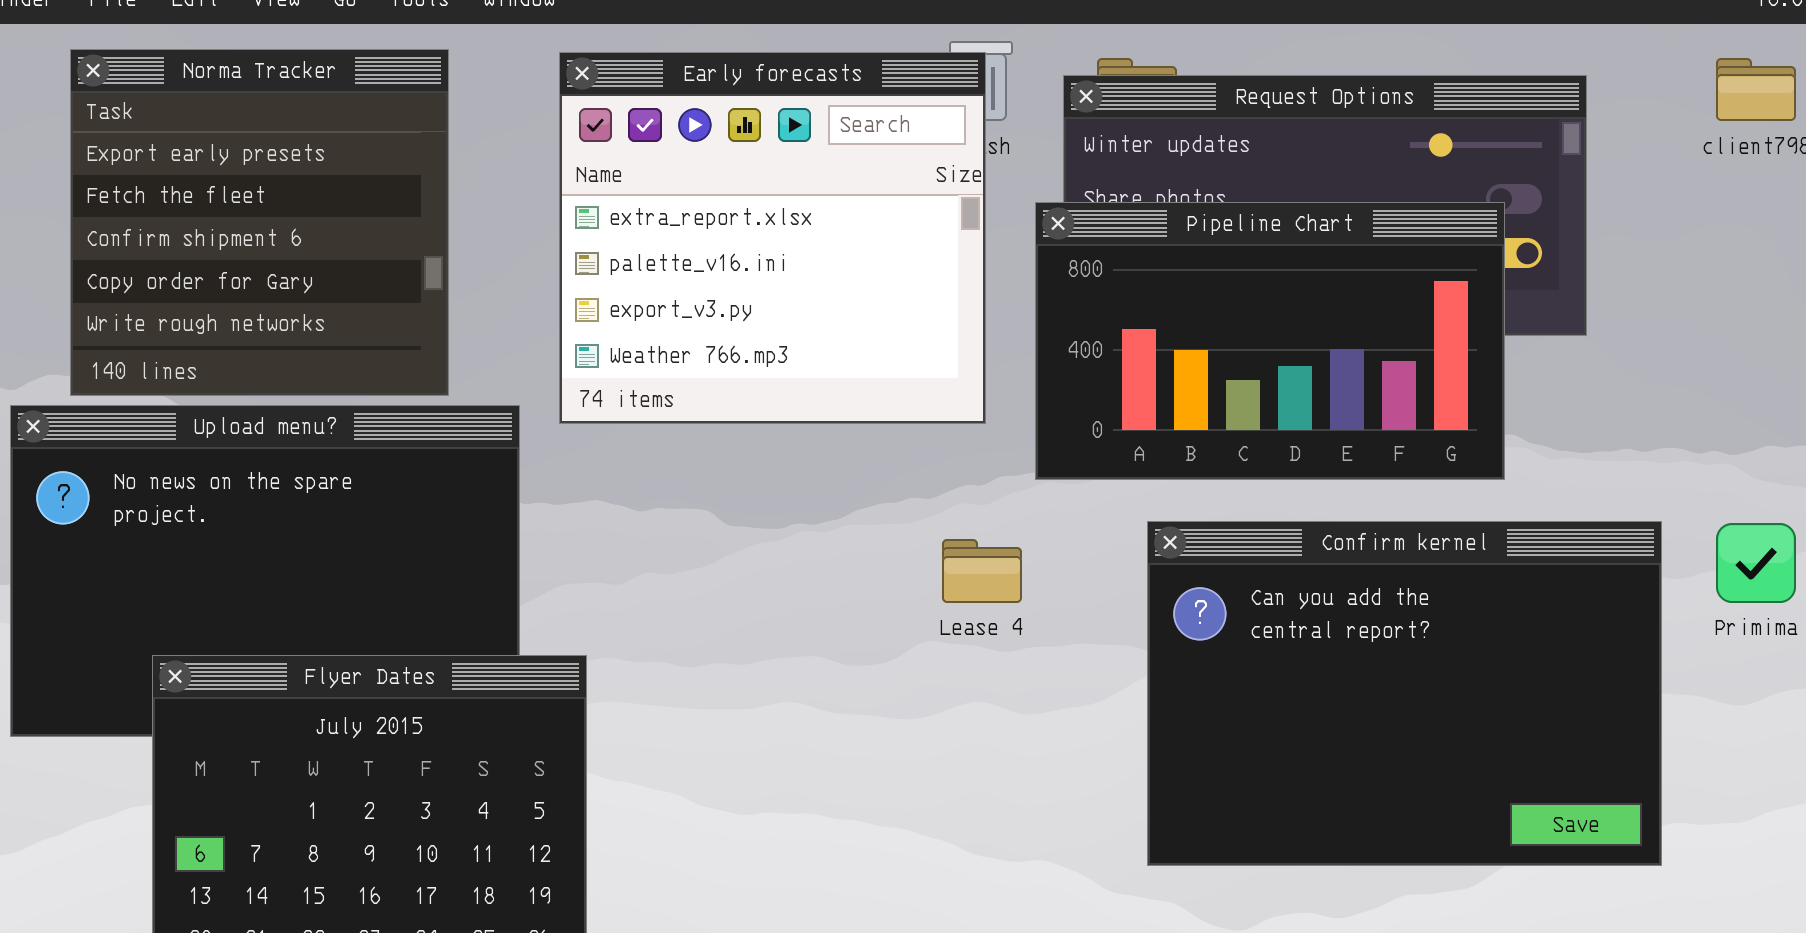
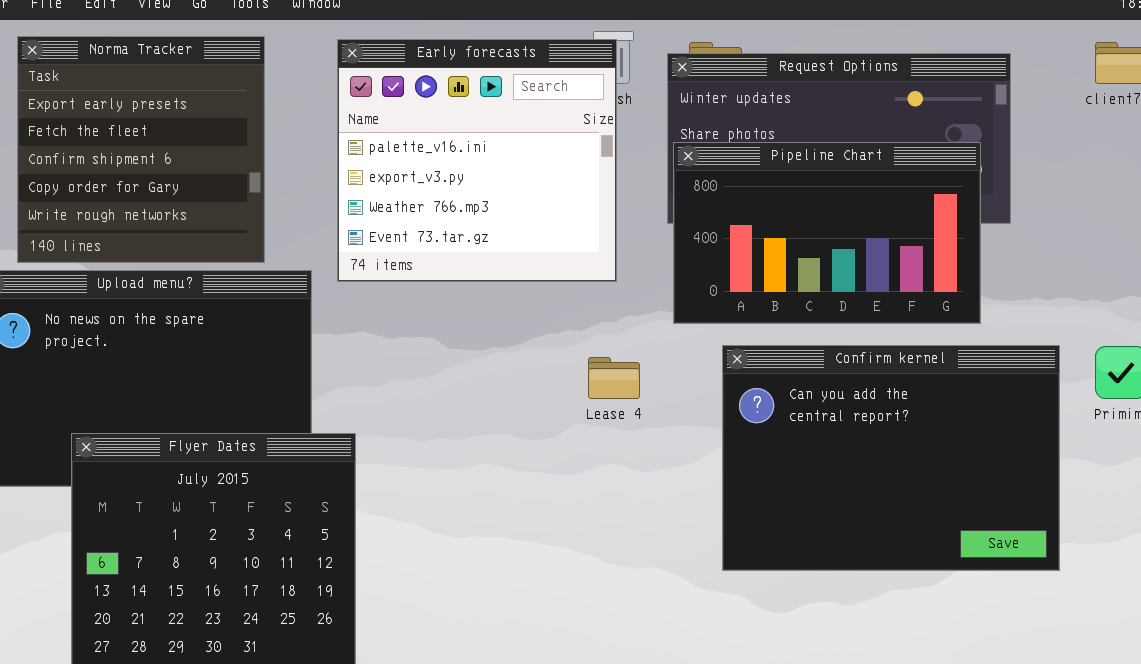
Early forecasts: [559,52,986,424] -> [337,39,617,282], scrolled down 1 row
Pipeline Chart: [1035,202,1505,480] -> [673,142,981,324], moved

